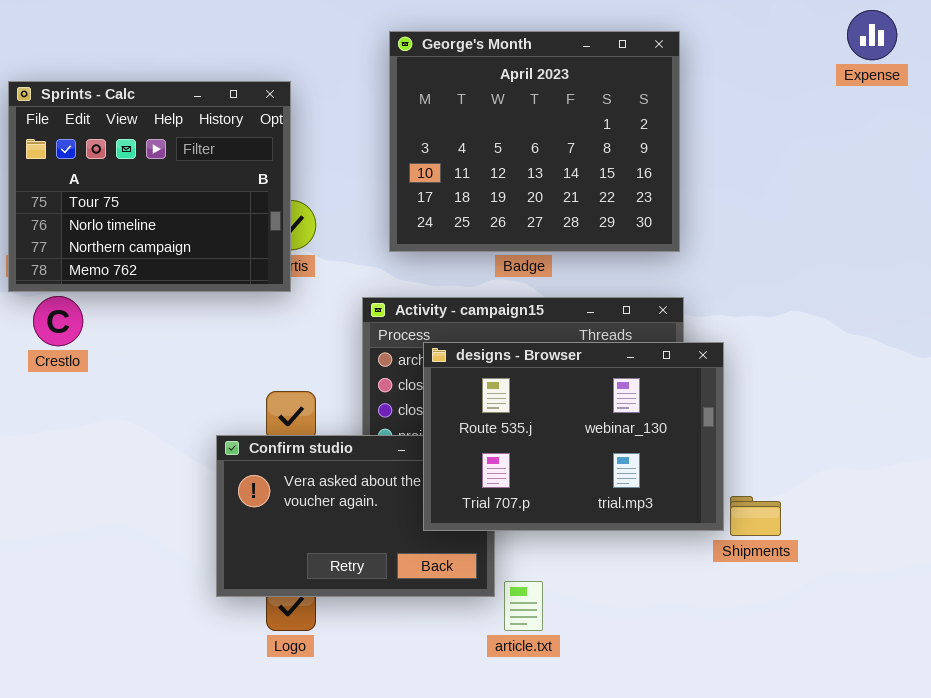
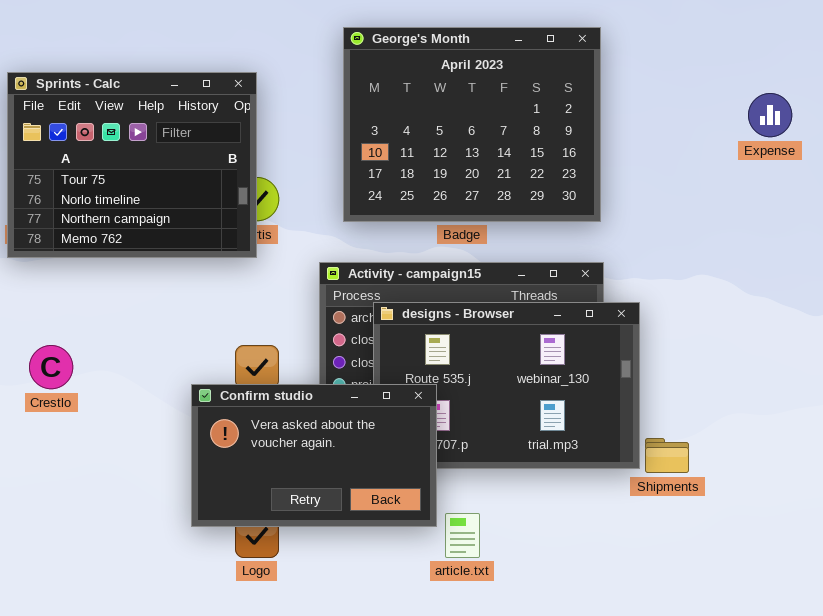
Expense: [847,10,897,60] -> [748,93,792,137], moved
Crestlo: [33,296,83,346] -> [29,345,73,389], moved
Confirm studio: [216,435,495,597] -> [191,384,437,527], raised

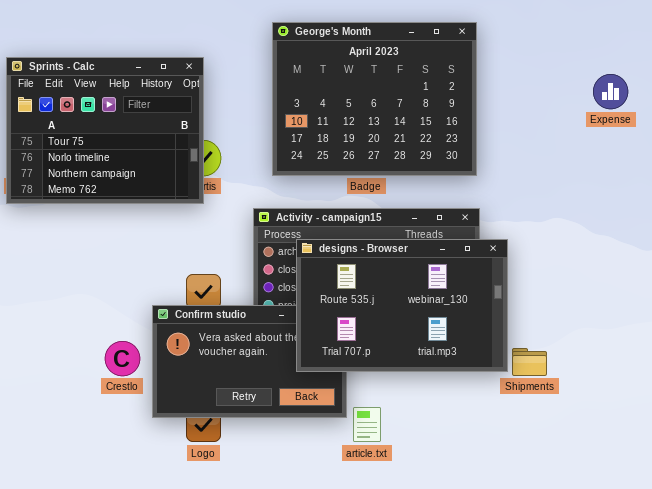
designs - Browser: [373,302,640,469] -> [296,239,508,372], raised
Crestlo: [29,345,73,389] -> [105,341,140,376], moved

